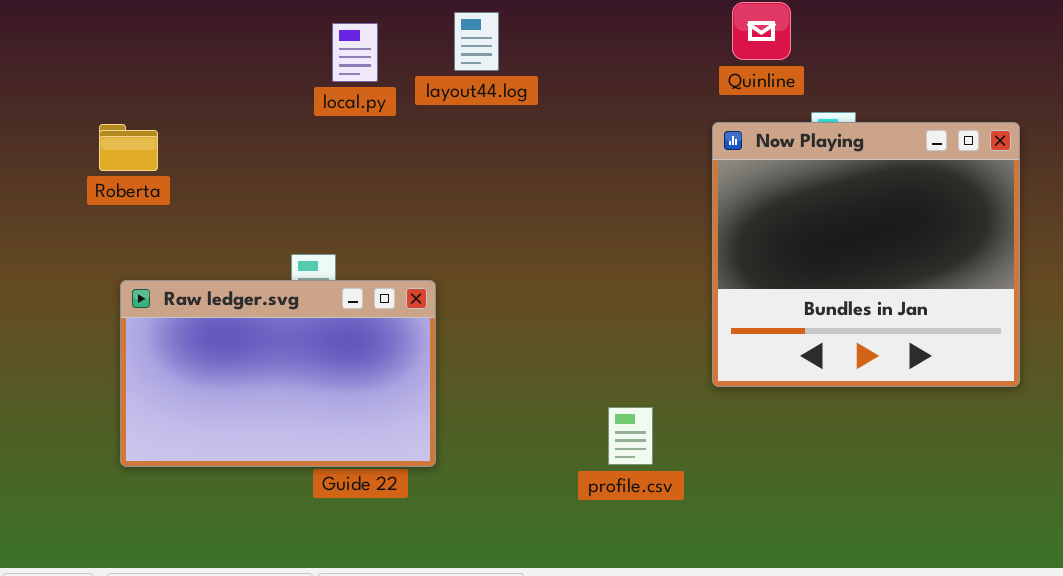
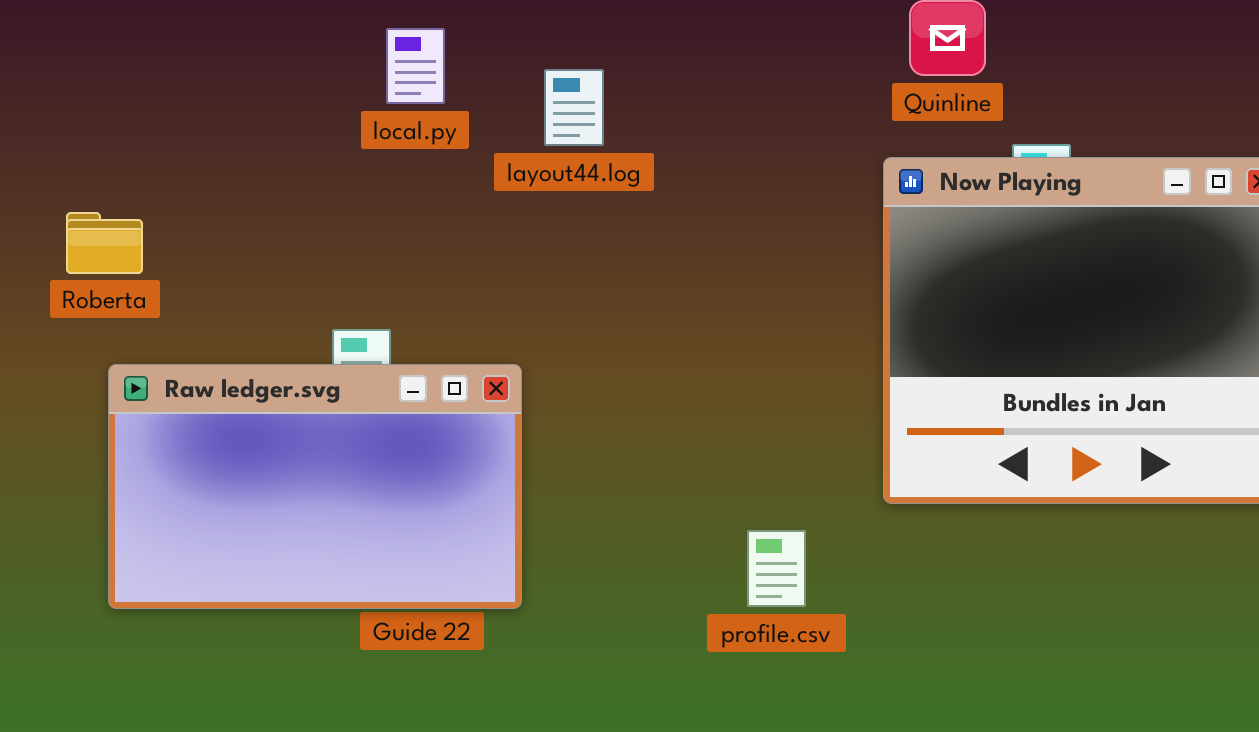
layout44.log: [454,12,499,71] -> [544,69,604,146], moved
Roberta: [99,124,158,171] -> [66,212,143,274], moved

